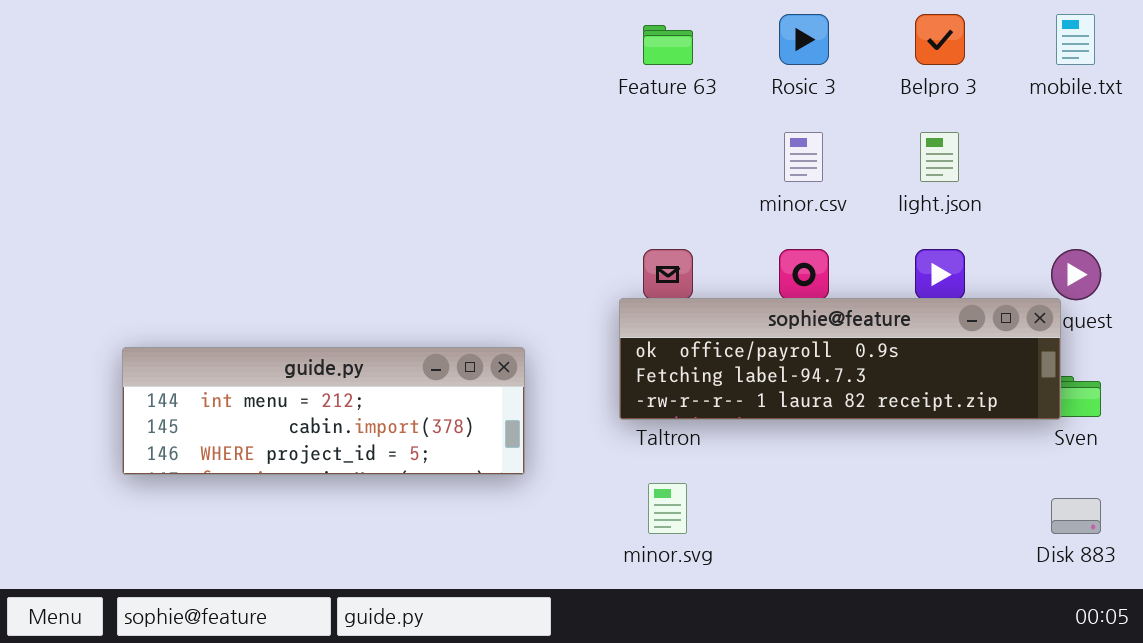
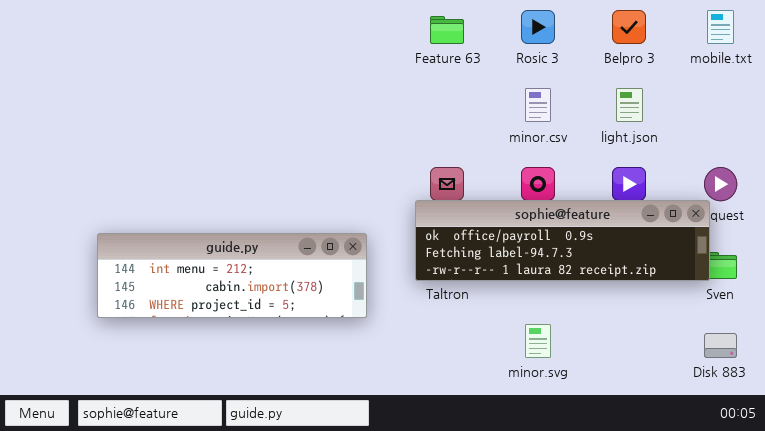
guide.py: [122,347,525,475] -> [97,233,367,318], moved
minor.svg: [648,483,687,534] -> [525,324,551,358], moved

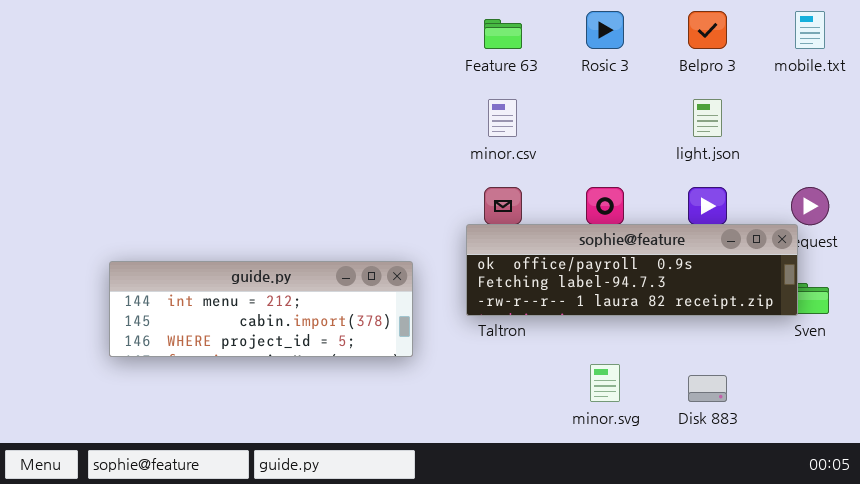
minor.csv: [525,88,551,122] -> [488,99,517,137], moved
Disk 883: [704,333,737,358] -> [688,375,727,402], moved

